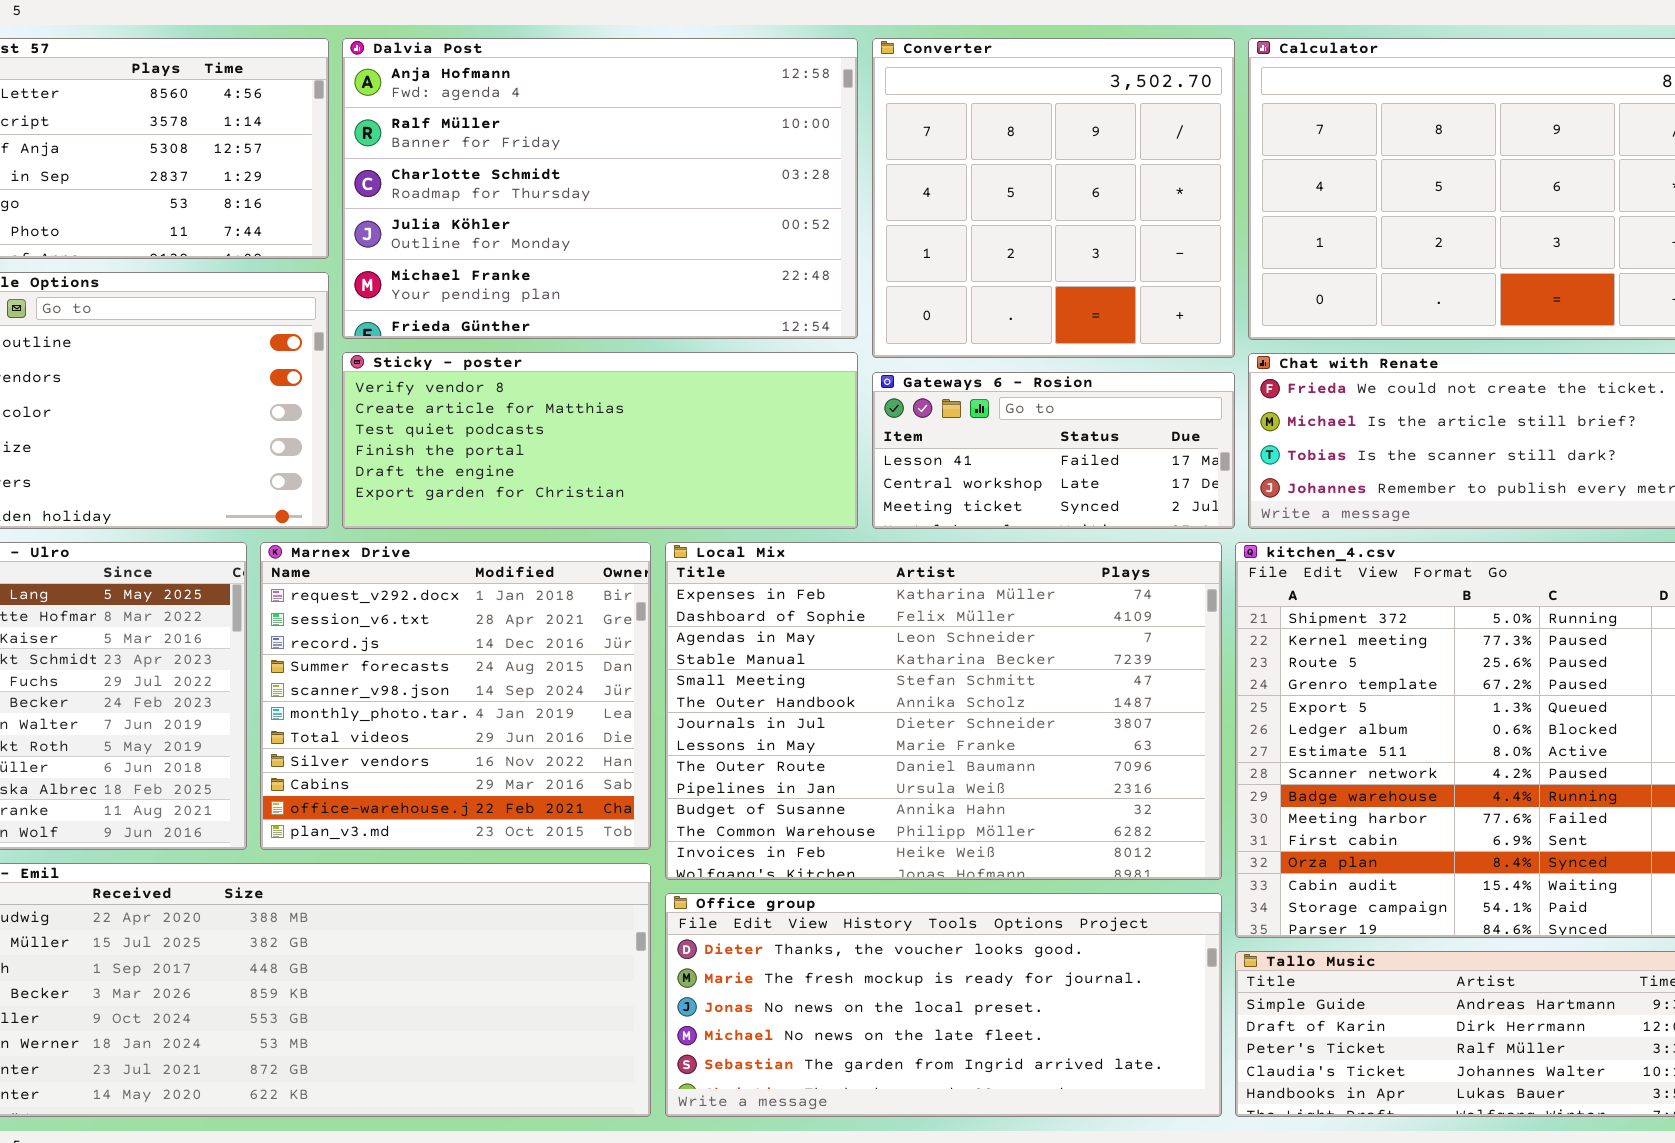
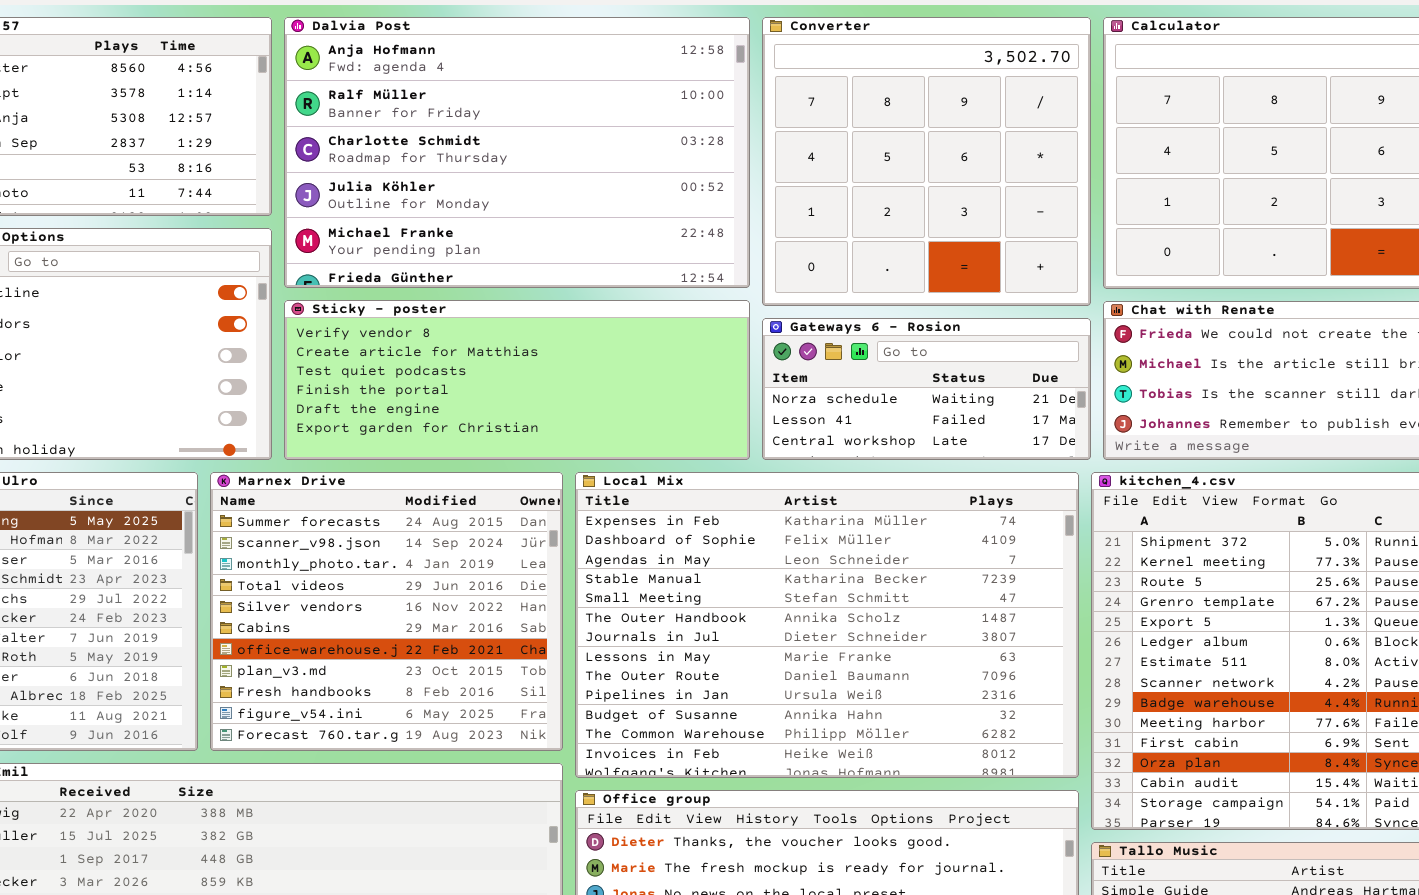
Gateways 6 - Rosion: [872,372,1235,529] -> [762,318,1091,460], scrolled up 1 row
Marnex Drive: [260,542,651,850] -> [210,472,563,751], scrolled down 3 rows

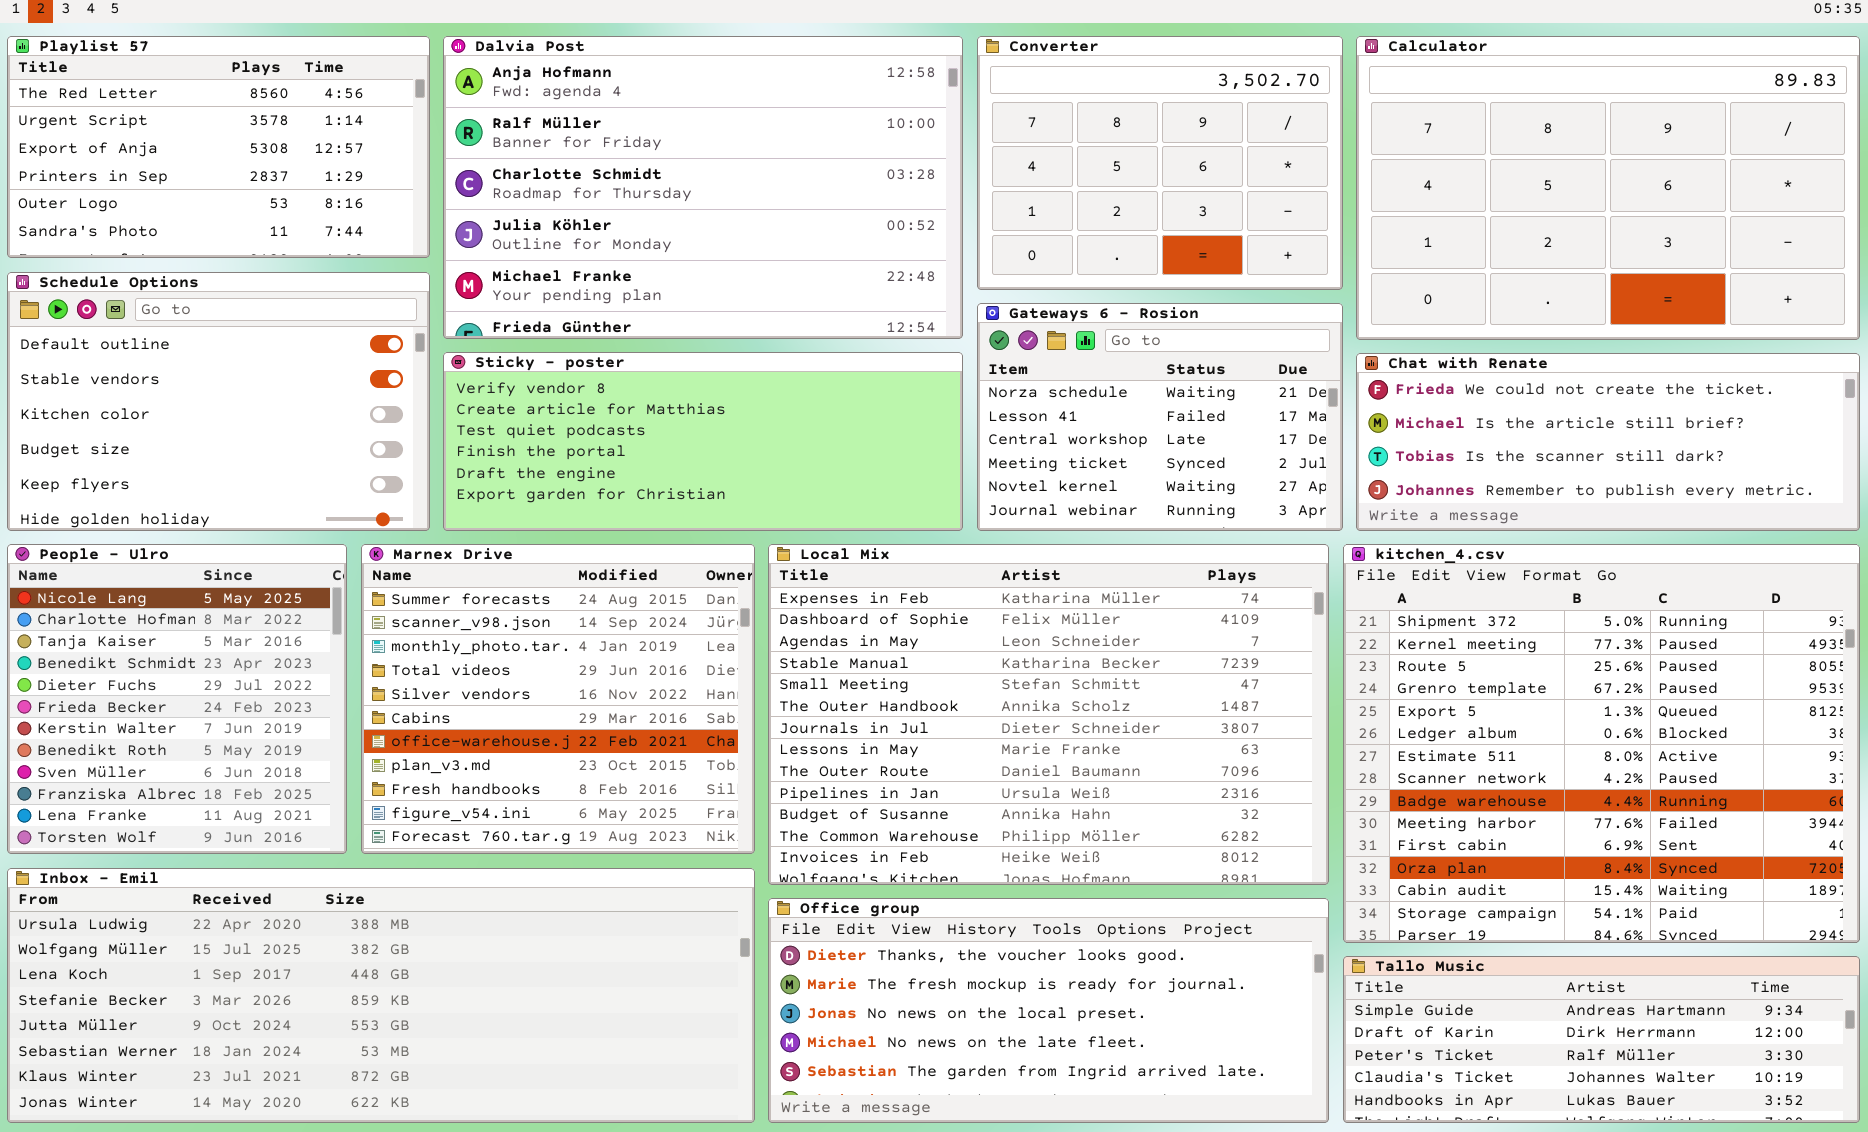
Converter: [762,17,1091,306] -> [977,36,1343,290], resized
Gateways 6 - Rosion: [762,318,1091,460] -> [977,303,1343,531], resized

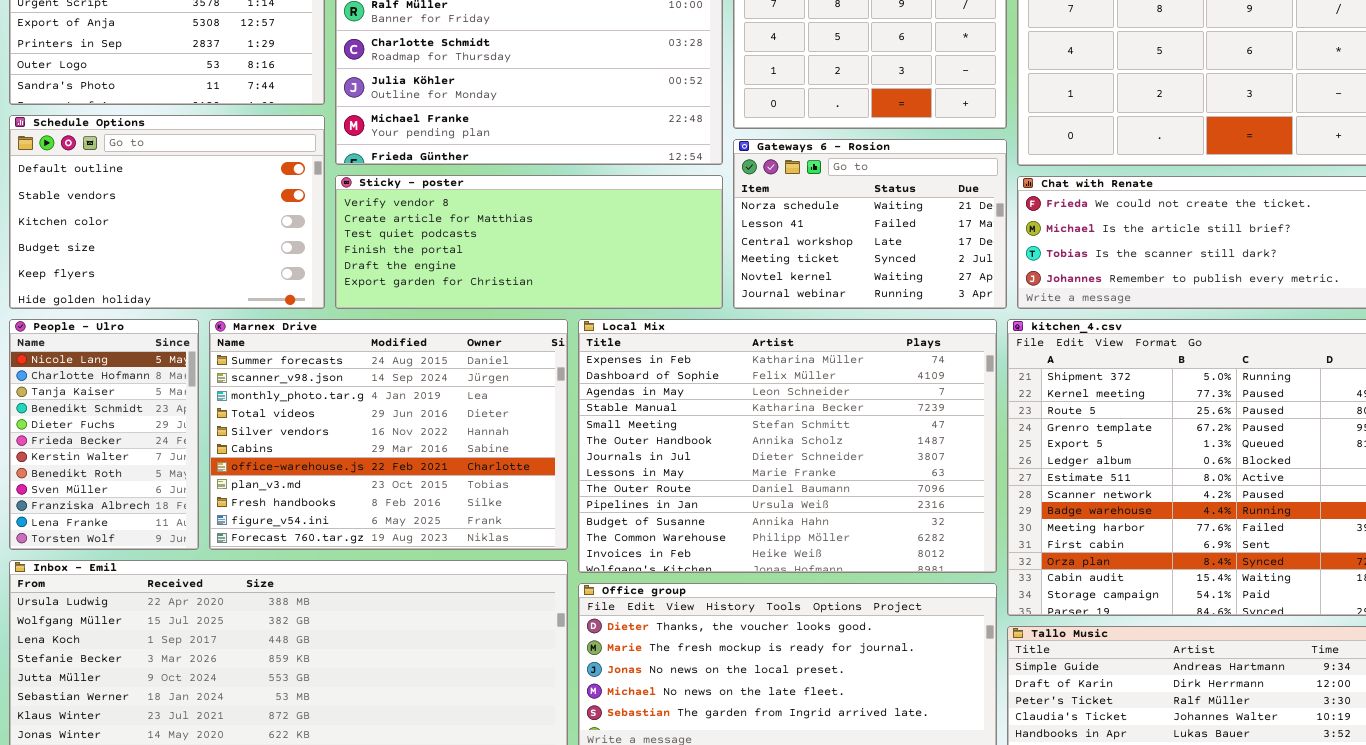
People - Ulro: [7,544,347,854] -> [9,319,199,550], resized
Marnex Drive: [361,544,755,854] -> [209,319,568,550], resized

